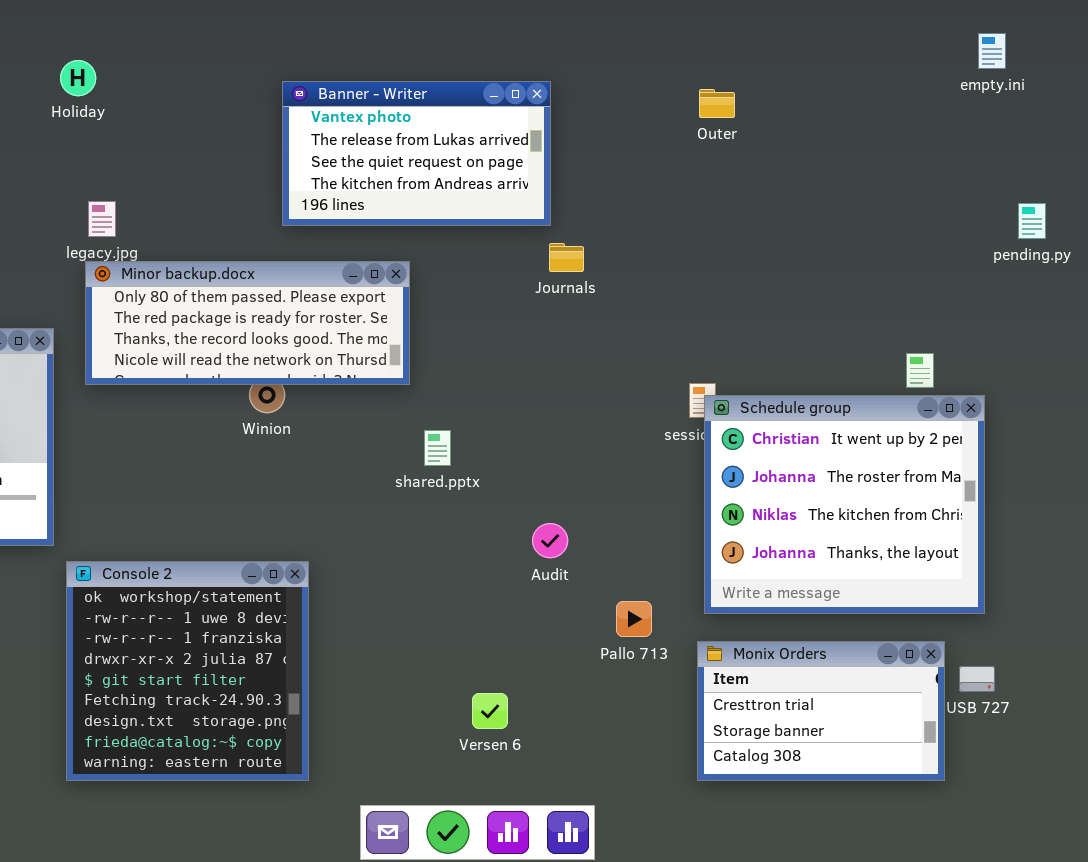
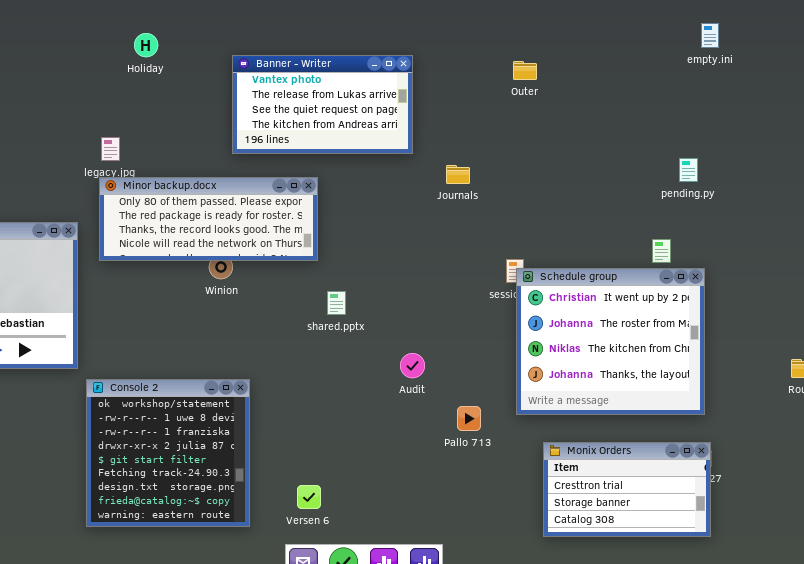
Holiday: [60,60,96,96] -> [134,33,158,57], moved
pending.py: [1018,203,1046,239] -> [679,158,698,182], moved
Journals: [549,243,584,272] -> [446,165,470,184], moved
Monix Orders: [697,641,945,781] -> [543,442,711,537], moved
Versen 6: [472,693,508,729] -> [297,485,321,509], moved

